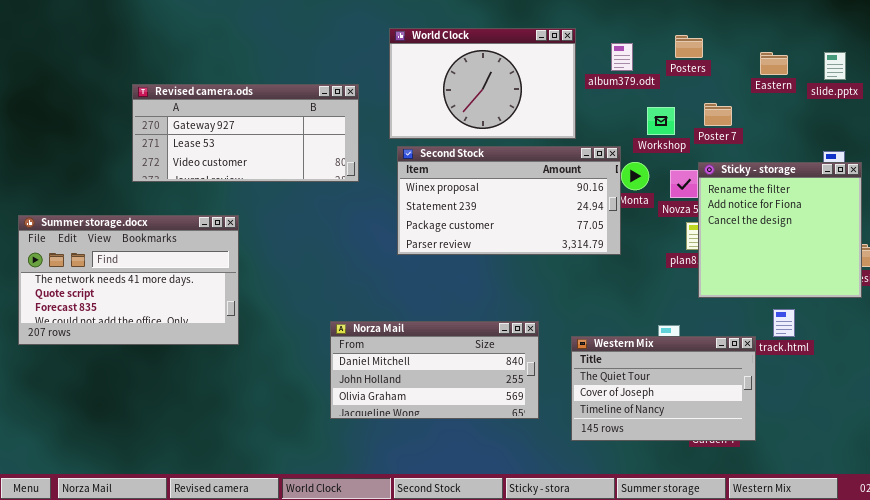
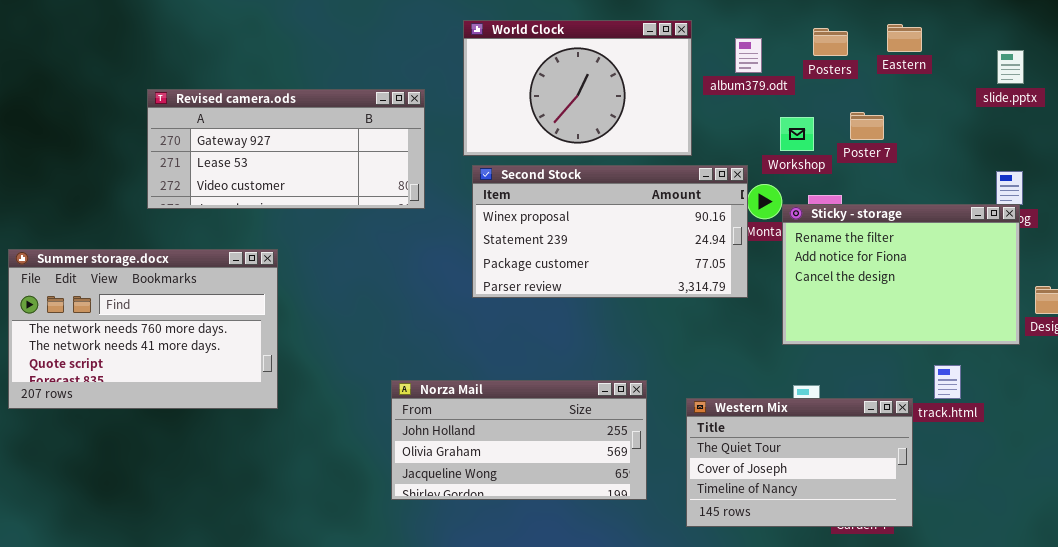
Eastern: [760,52,788,75] -> [887,24,922,52], moved
Sticky - storage: [698,162,862,298] -> [782,204,1020,345], moved, resized
Summer storage.docx: [18,215,239,345] -> [8,249,278,409], scrolled up 1 row
Norza Mail: [330,321,539,419] -> [391,380,647,500], scrolled down 1 row

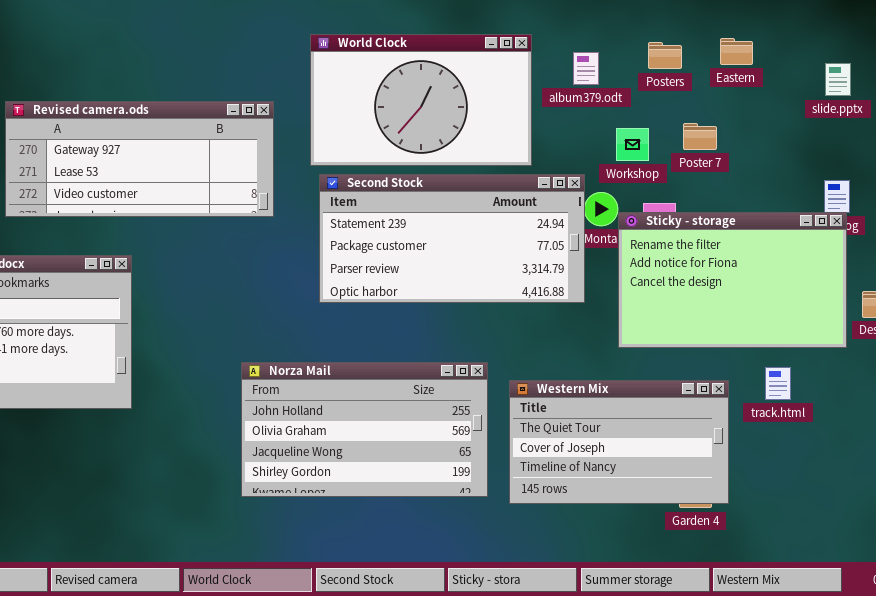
Second Stock: [472,165,748,298] -> [319,174,585,303], scrolled down 1 row
Norza Mail: [391,380,647,500] -> [241,362,488,497], resized
Western Mix: [686,398,913,527] -> [509,380,729,504], moved

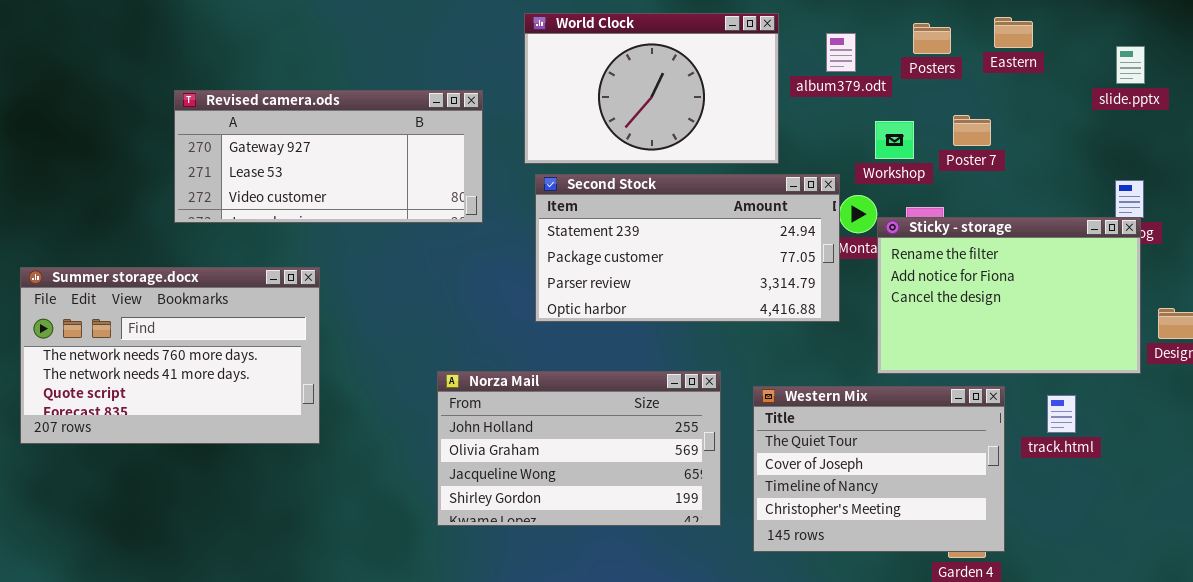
Norza Mail: [241,362,488,497] -> [437,371,721,526], moved
Western Mix: [509,380,729,504] -> [753,386,1005,552], resized

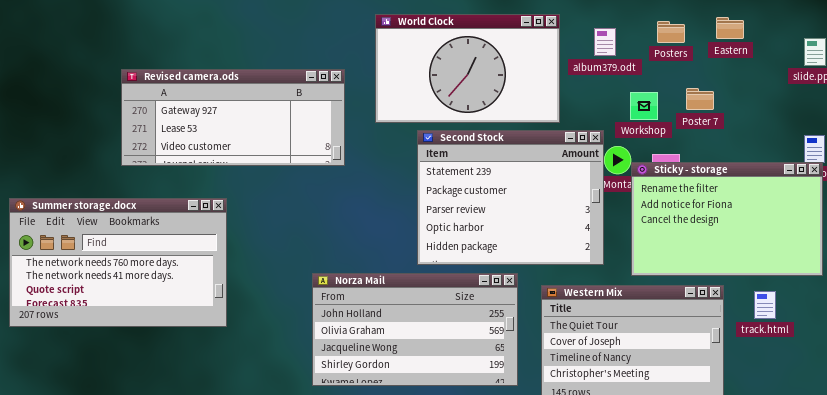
Second Stock: [535,174,840,322] -> [417,130,604,265], resized

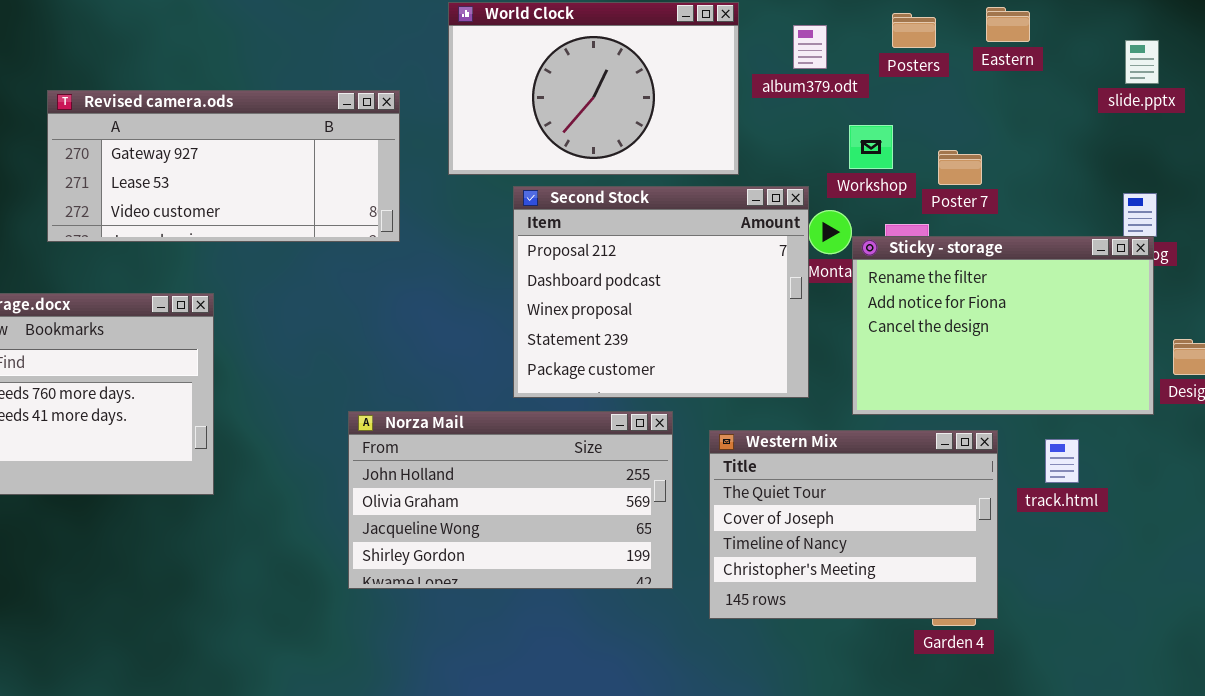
Poster 7: [686,88,714,110] -> [938,150,982,185], moved
Second Stock: [417,130,604,265] -> [513,186,809,398], scrolled up 3 rows

